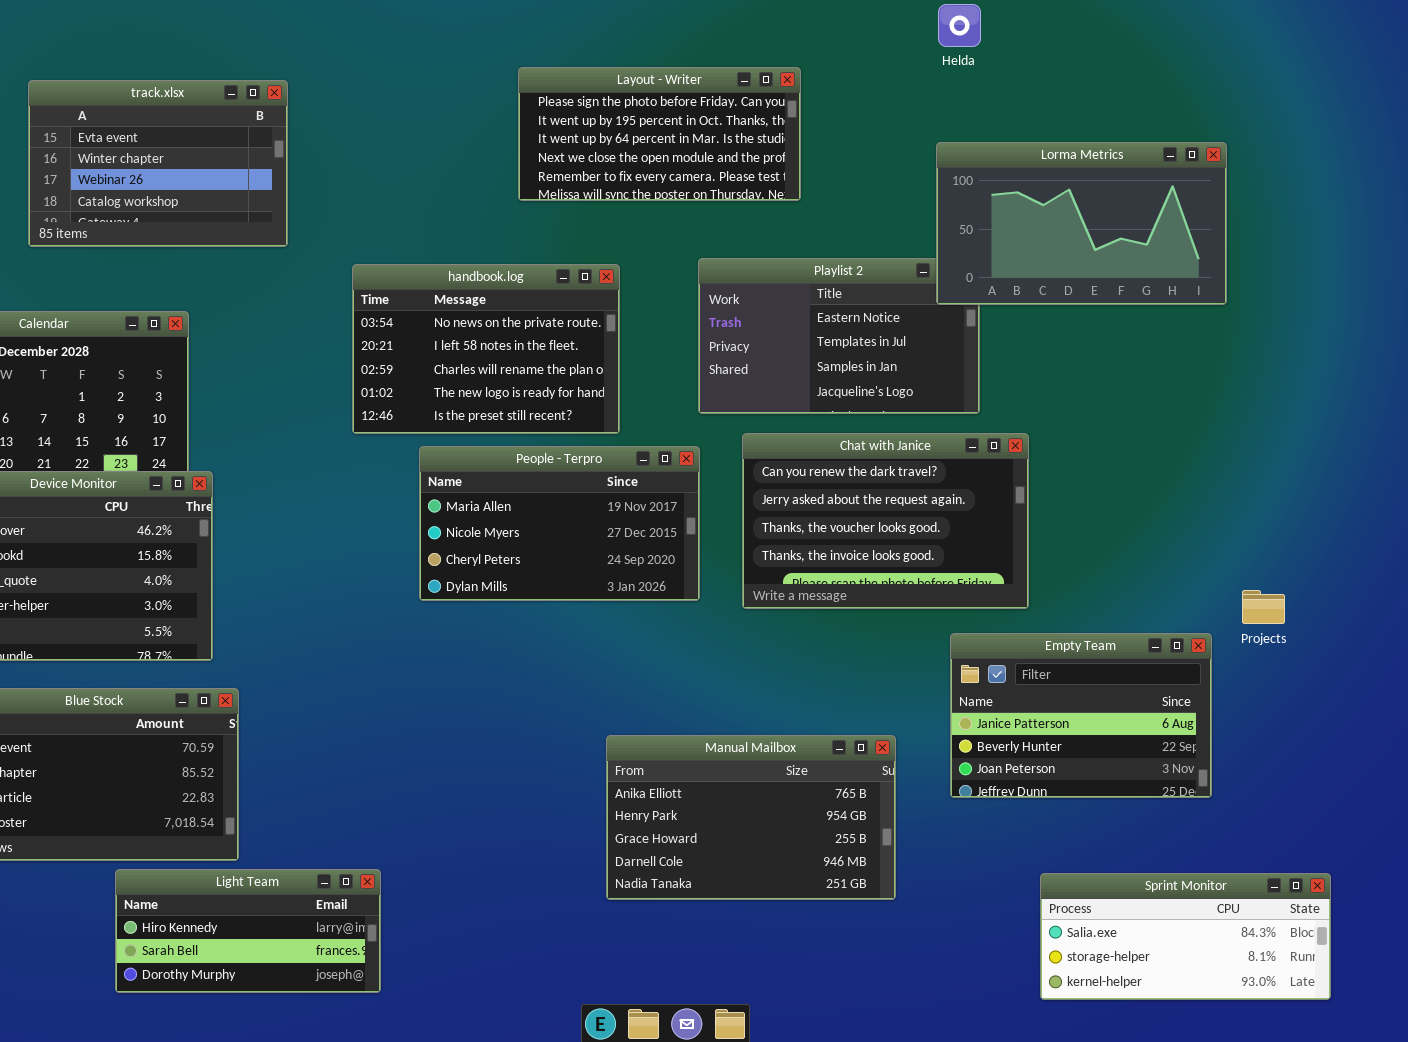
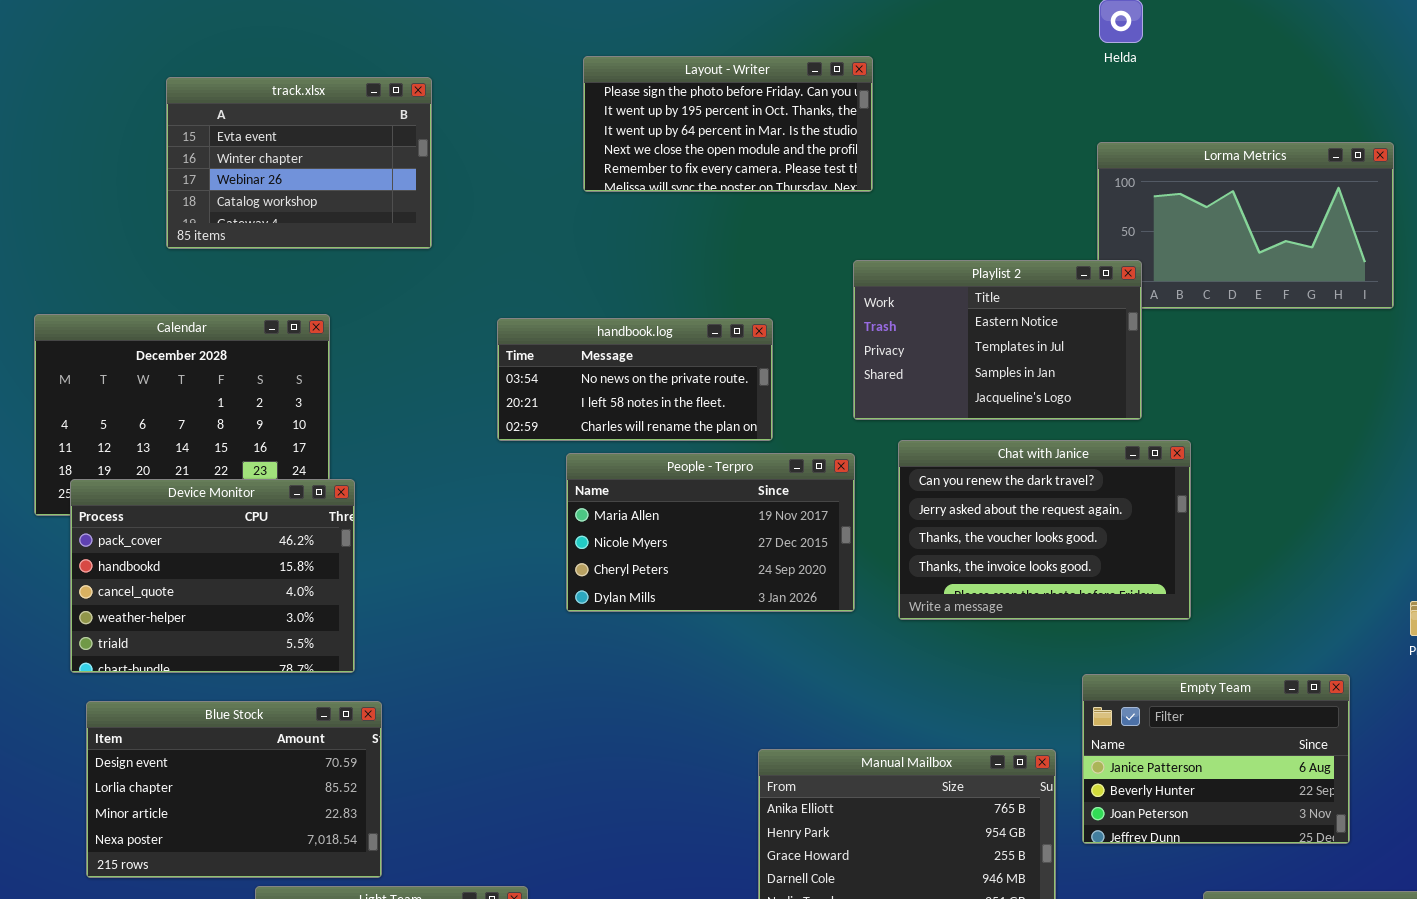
Layout - Writer: [518,67,801,201] -> [583,56,873,192], moved
Playlist 2: [698,258,980,414] -> [853,260,1142,420], raised
handbook.log: [352,264,620,434] -> [497,318,773,441], resized
Empty Team: [950,633,1212,798] -> [1082,674,1350,844], moved

